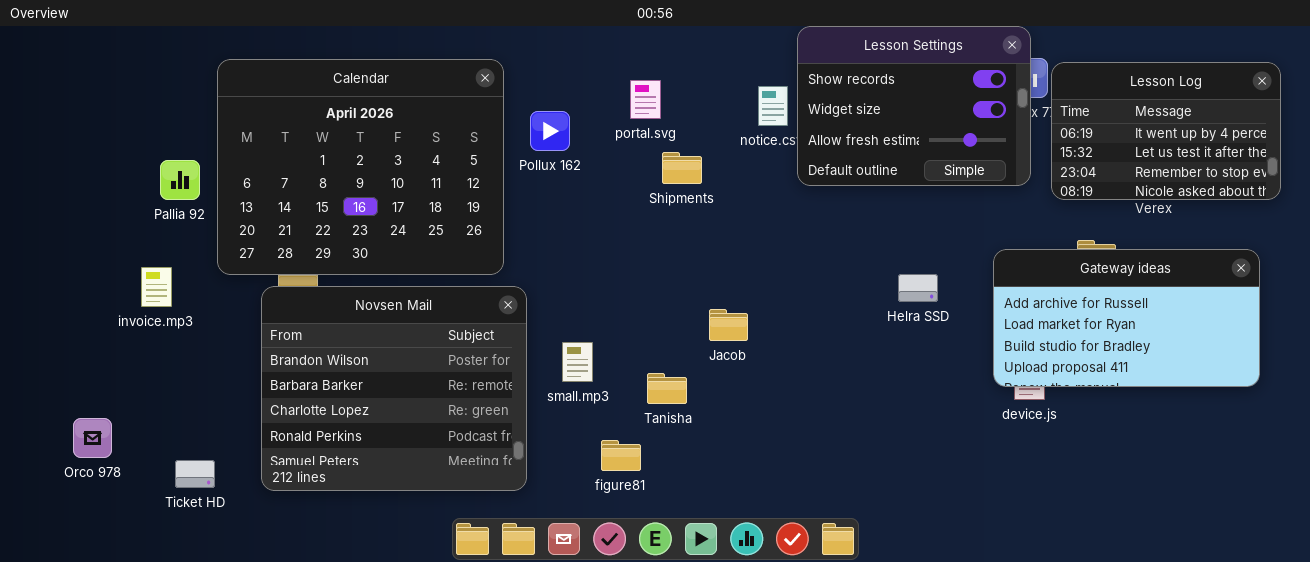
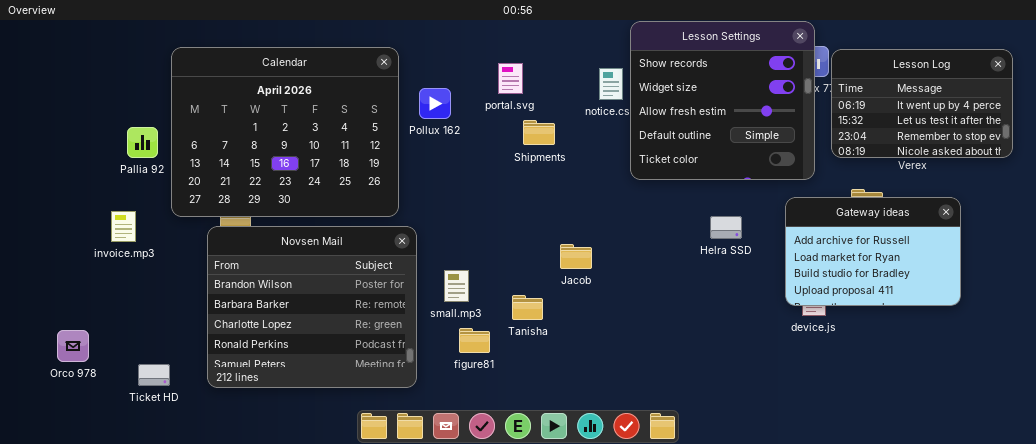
Lesson Settings: [797,26,1031,186] -> [630,21,815,180], resized
Gateway ideas: [993,249,1260,387] -> [785,197,961,306], resized
figure81: [601,440,641,471] -> [459,328,490,353], moved

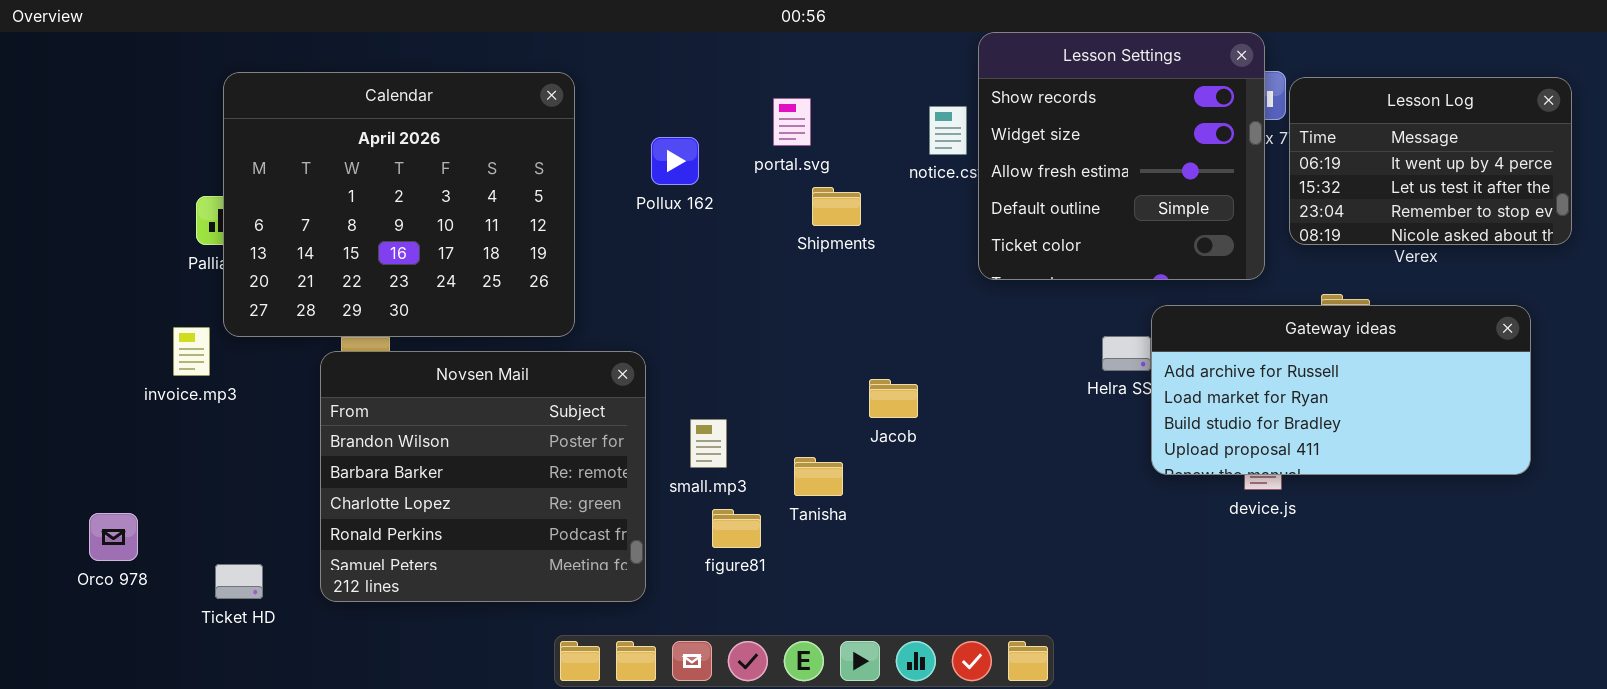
Calendar: [171,47,399,217] -> [223,72,575,337], moved
Gateway ideas: [785,197,961,306] -> [1151,305,1531,475], moved, resized

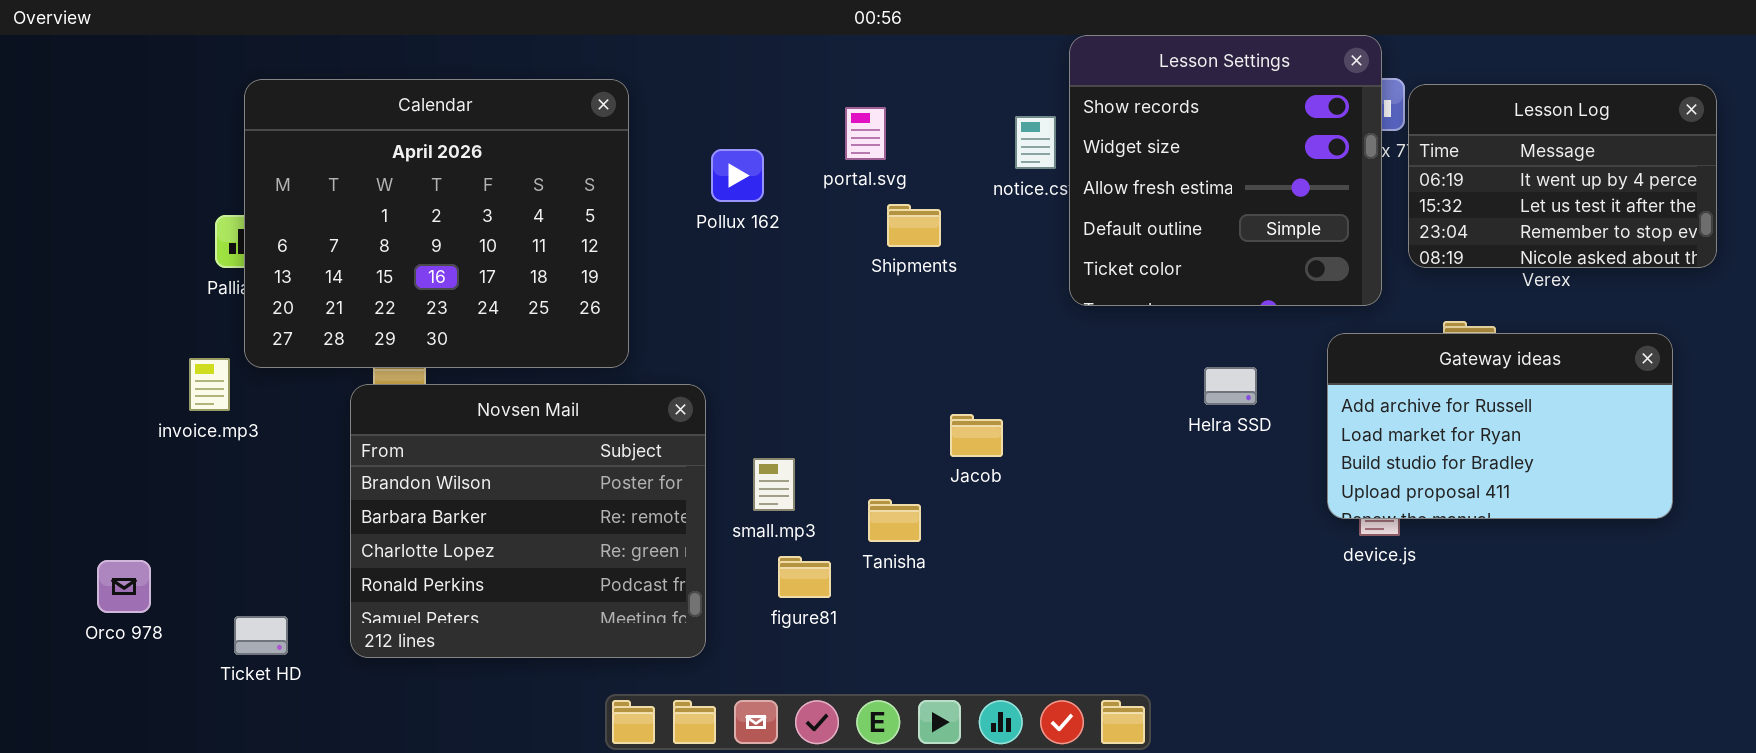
Gateway ideas: [1151,305,1531,475] -> [1327,333,1673,519], resized

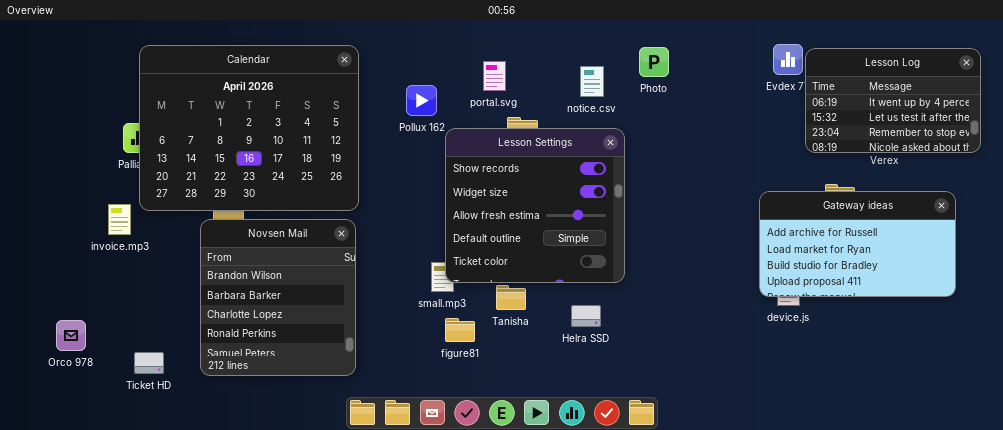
Lesson Settings: [1069,35,1382,306] -> [445,128,625,283], moved
Helra SSD: [1204,367,1257,405] -> [571,305,601,327], moved
Novsen Mail: [350,384,706,658] -> [200,219,356,376], resized

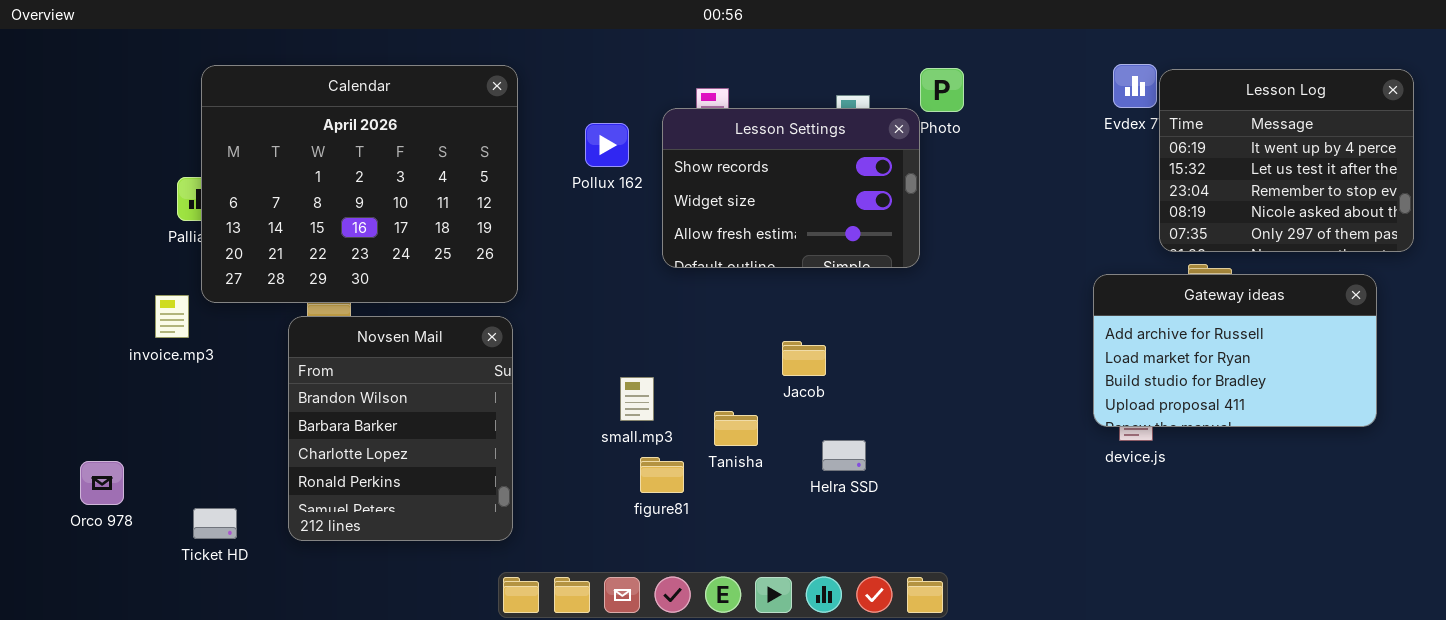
Lesson Log: [805,48,981,153] -> [1159,69,1414,252], resized
Lesson Settings: [445,128,625,283] -> [662,108,920,268], moved, resized

